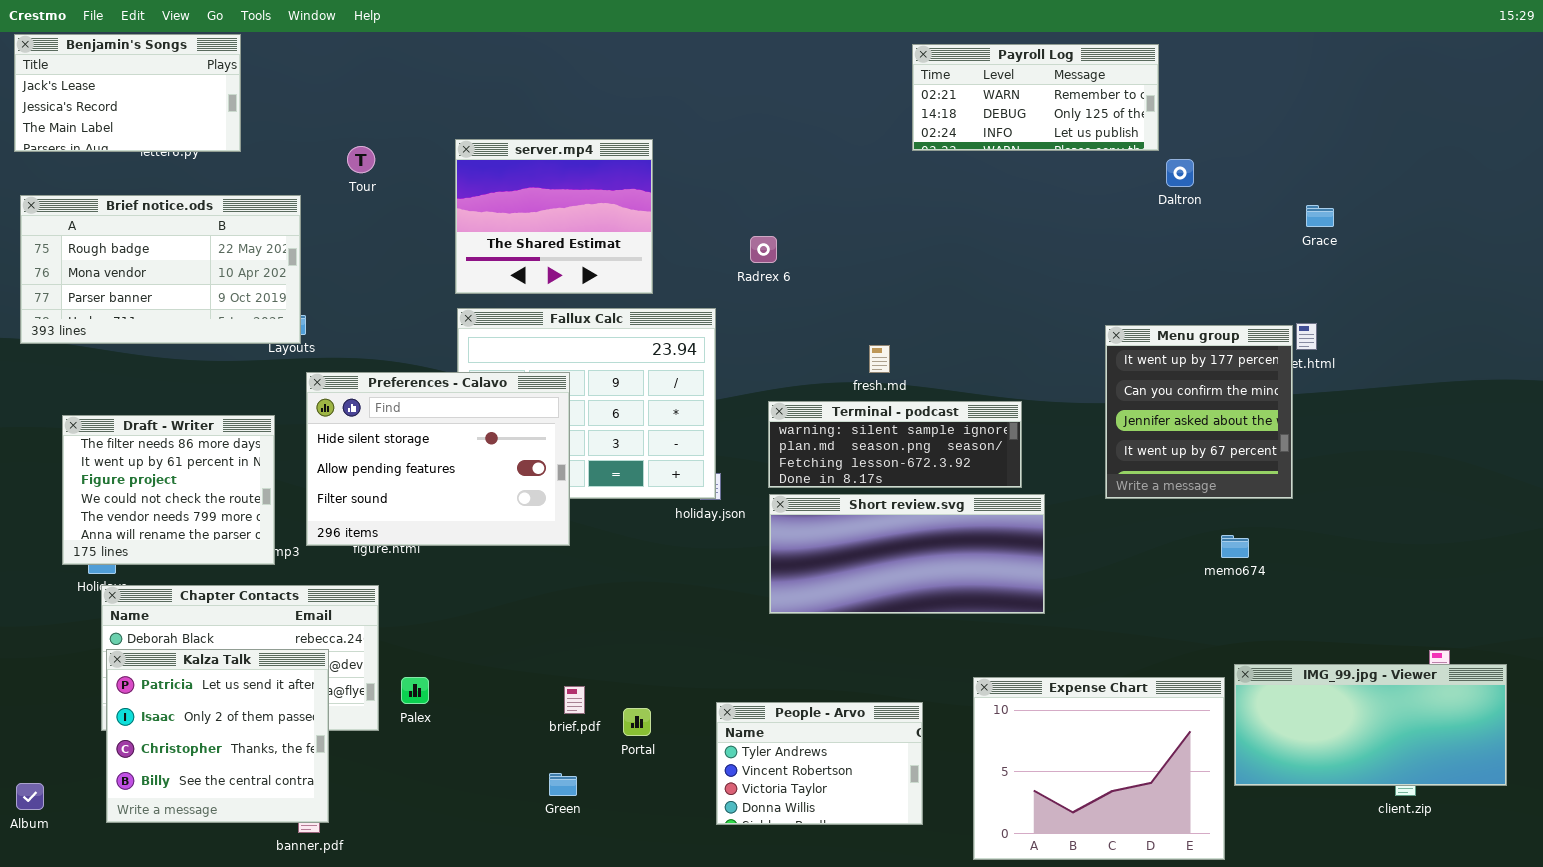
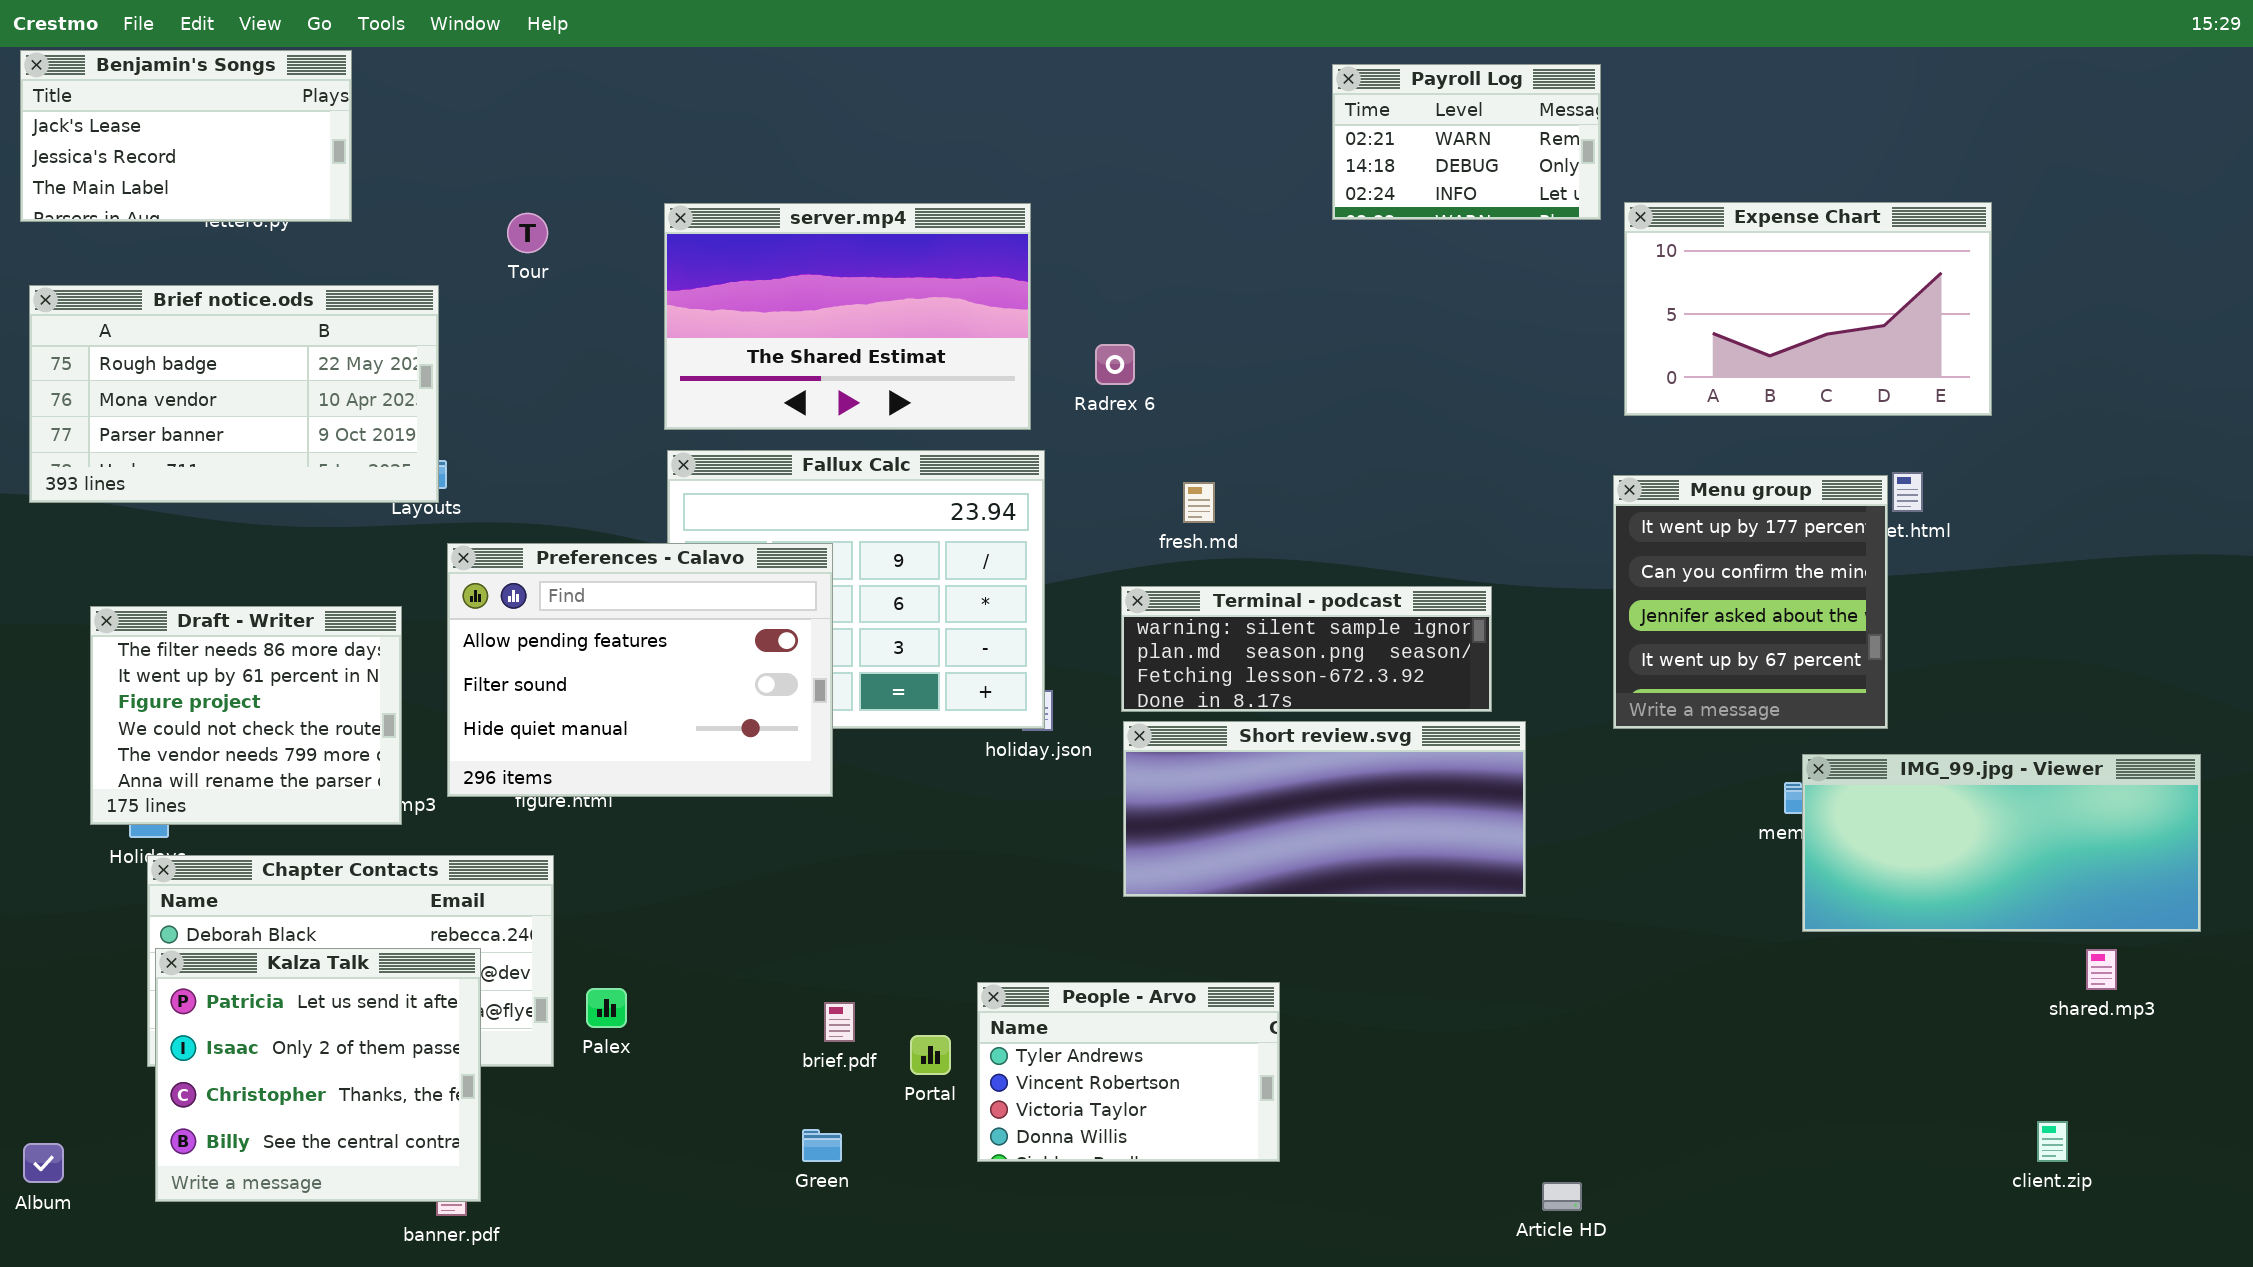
Payroll Log: [912,44,1159,151] -> [1332,64,1601,220], resized
server.mp4: [455,139,653,294] -> [664,203,1031,430], resized
fresh.md: [869,345,890,373] -> [1183,482,1215,523], moved
Preferences - Calavo: [306,372,570,546] -> [447,543,833,797], scrolled down 1 row
IMG_99.jpg - Viewer: [1234,664,1507,786] -> [1802,754,2201,932], moved
Expense Chart: [973,677,1225,860] -> [1624,202,1992,416], moved, resized
People - Arvo: [716,702,923,825] -> [977,982,1280,1162], moved

